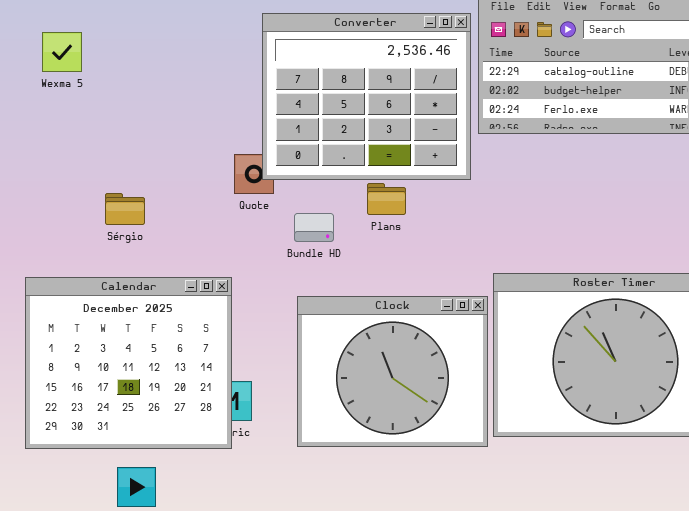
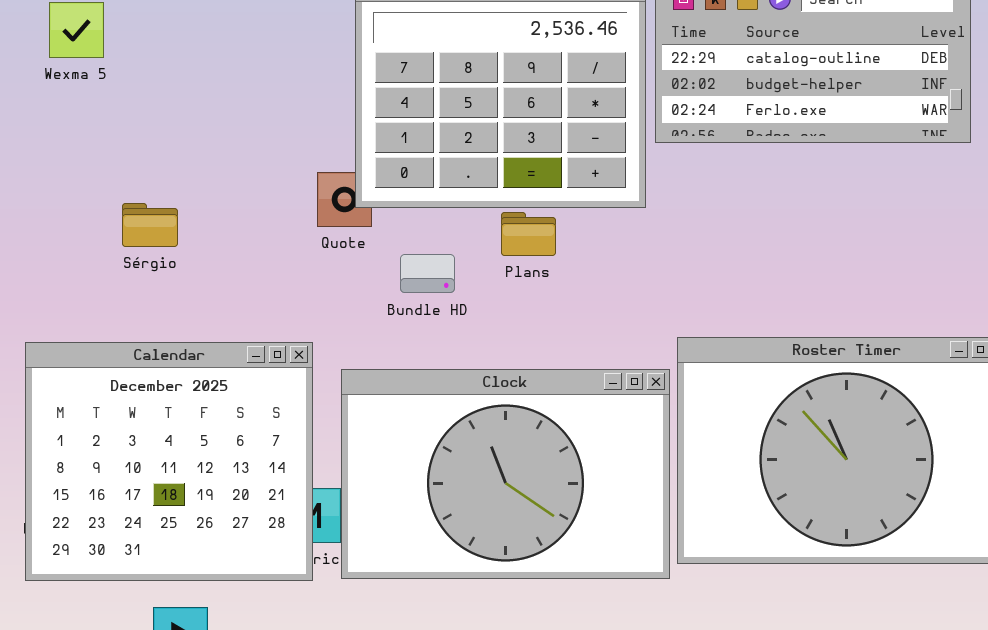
Sérgio: [105,193,145,225] -> [122,203,178,247], moved
Clock: [297,296,488,447] -> [341,369,670,579], resized

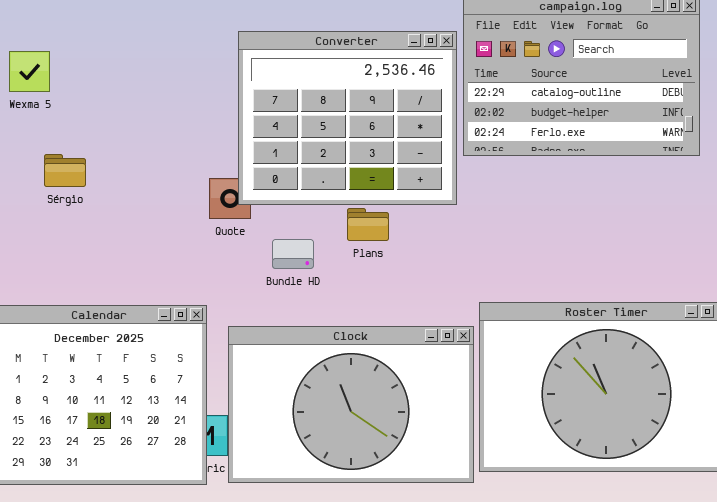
Sérgio: [122,203,178,247] -> [44,154,86,187], moved

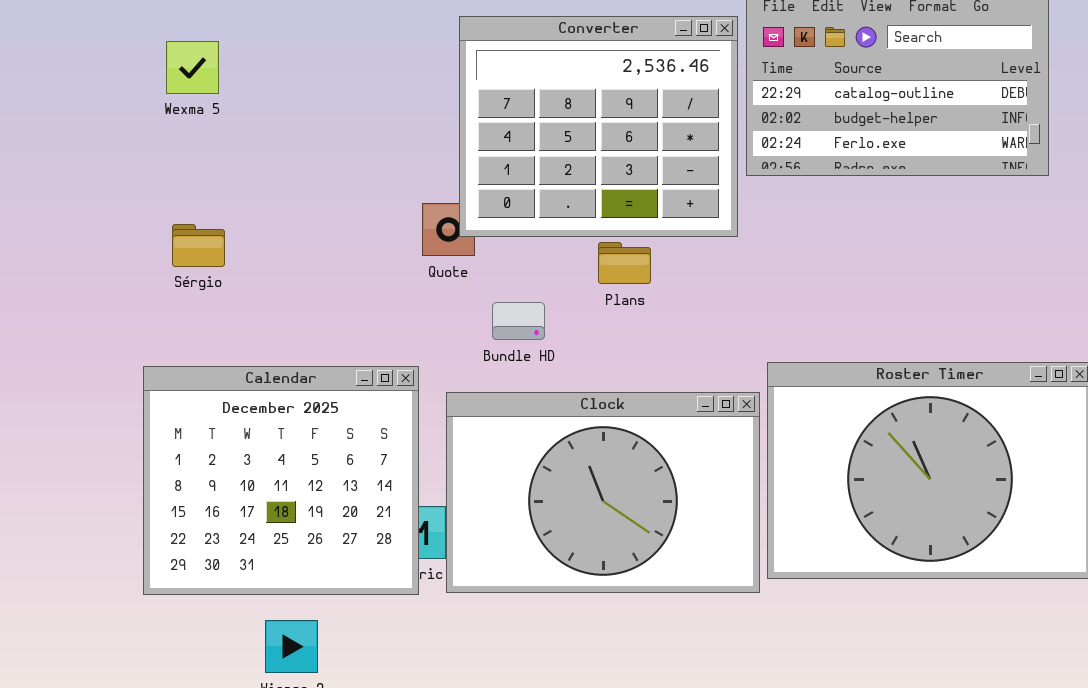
Sérgio: [44,154,86,187] -> [172,224,225,267], moved
Bundle HD: [272,239,314,269] -> [492,302,545,340], moved

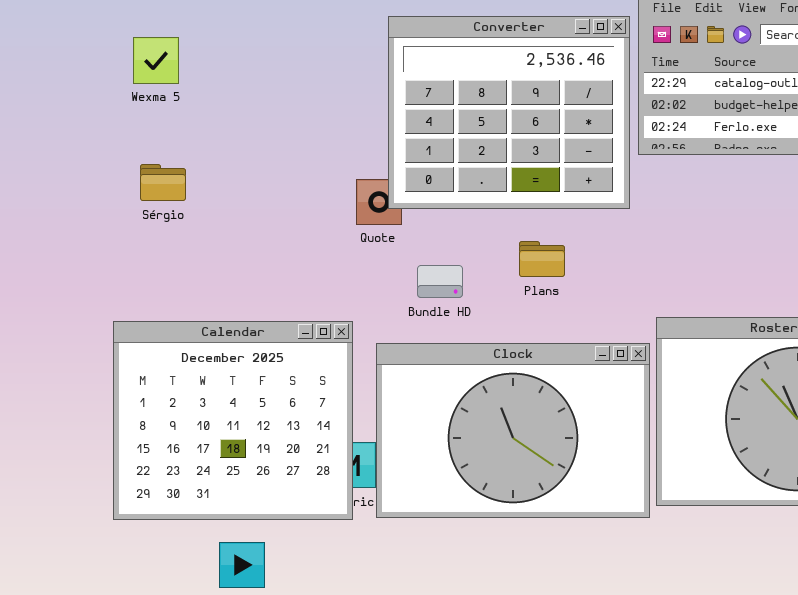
Sérgio: [172,224,225,267] -> [140,164,186,201], moved
Plans: [598,242,651,284] -> [519,241,565,277], moved

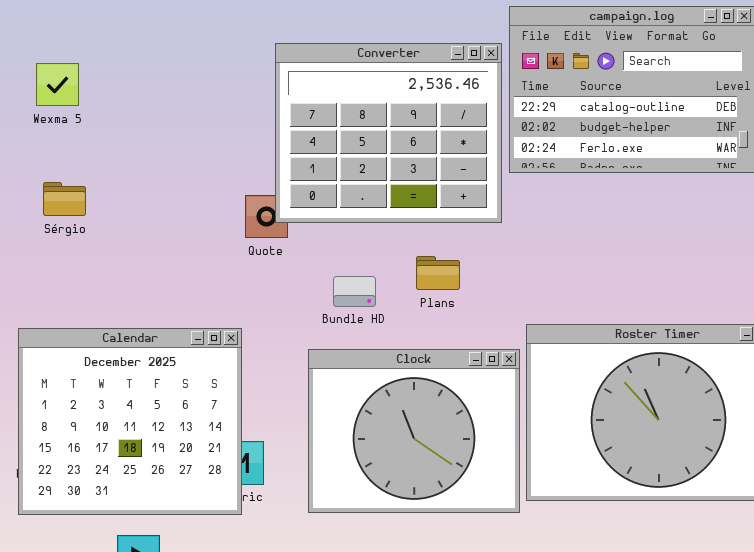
Plans: [519,241,565,277] -> [416,256,460,290], moved
Bundle HD: [417,265,463,298] -> [333,276,376,307], moved
Clock: [376,343,650,518] -> [308,349,520,513], resized

